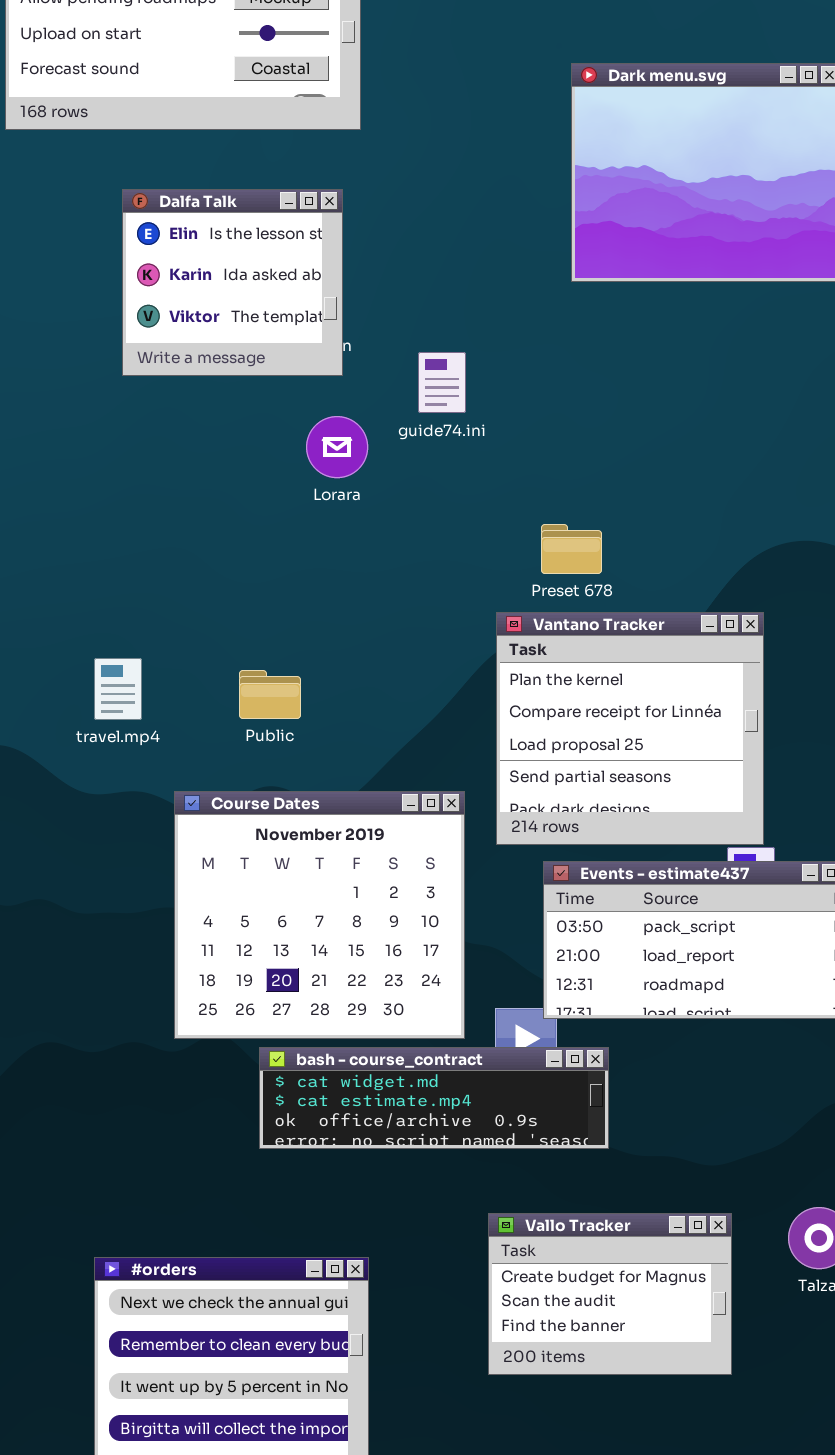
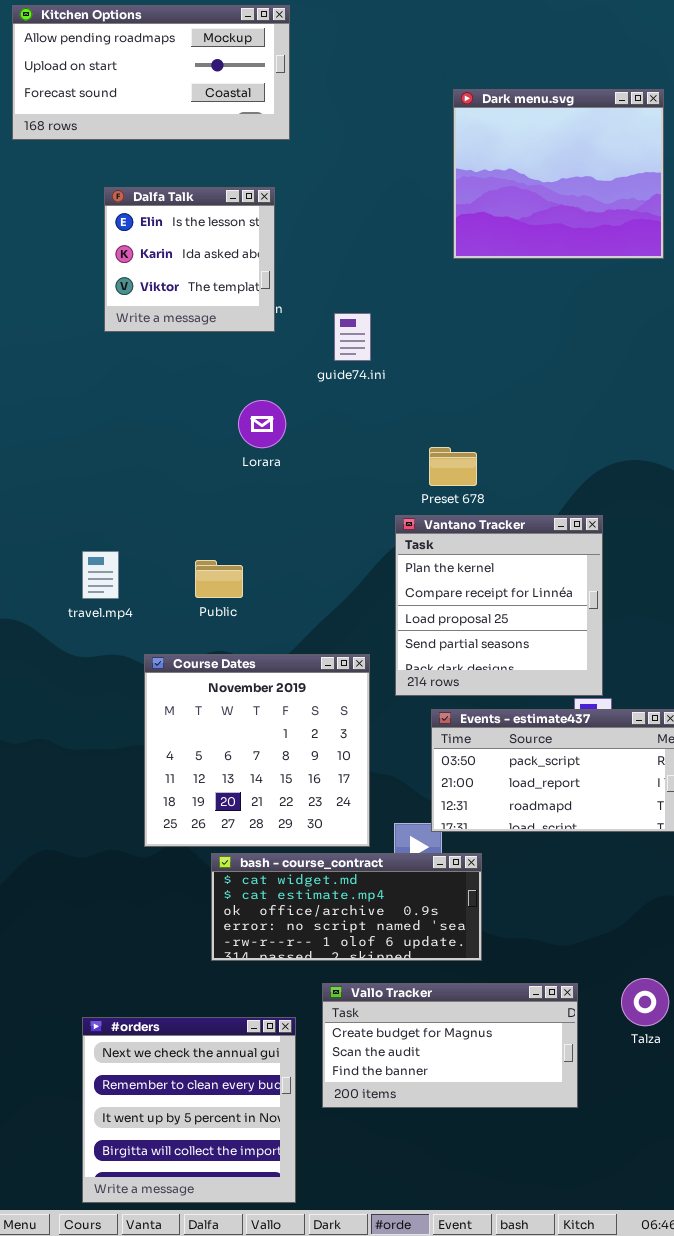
Lorara: [306,416,368,478] -> [238,400,286,448], moved
bash - course_contract: [259,1047,609,1149] -> [211,853,482,961], resized
Vallo Tracker: [488,1213,732,1375] -> [322,983,578,1108], resized

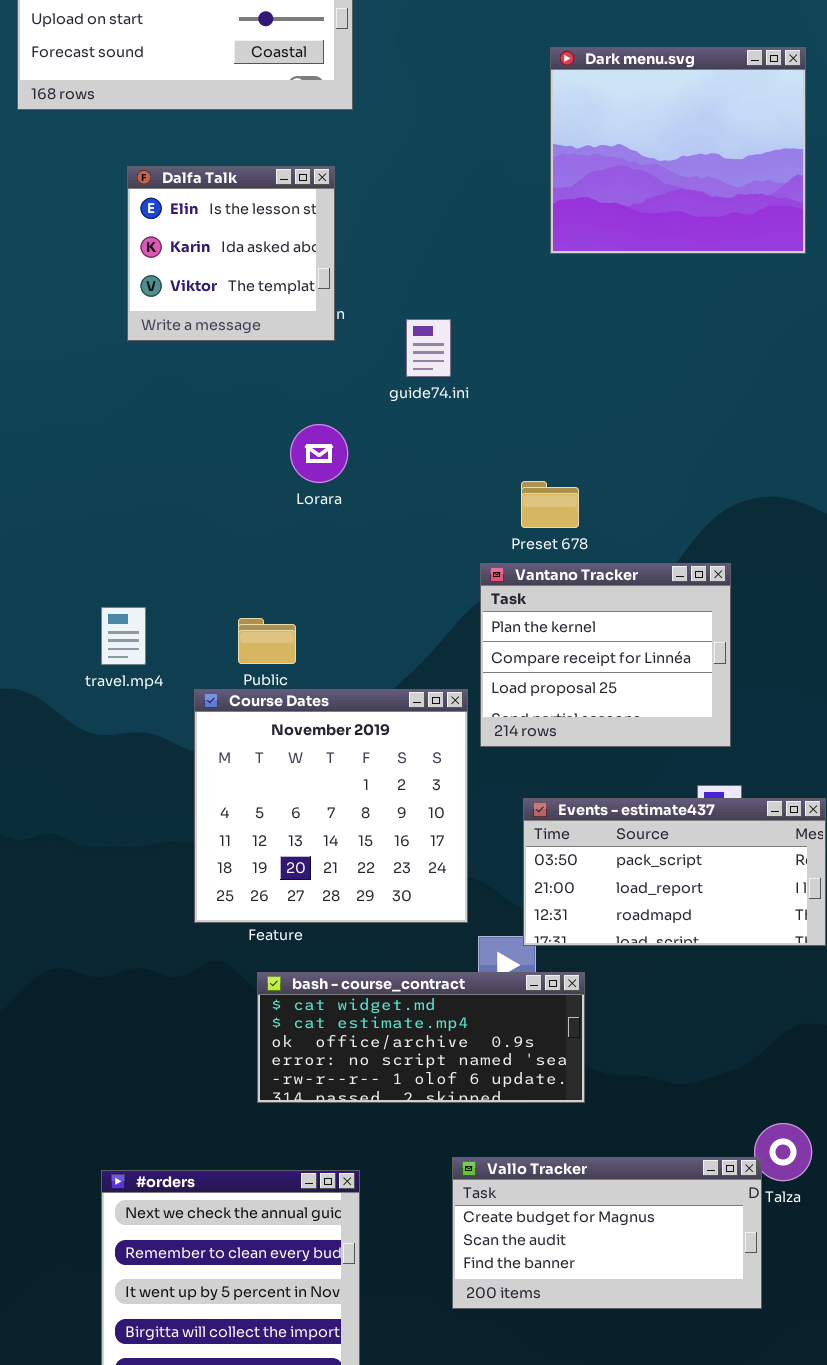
Vantano Tracker: [395,515,603,696] -> [480,563,731,747], resized
Course Dates: [144,654,370,847] -> [194,689,468,923], moved
Vallo Tracker: [322,983,578,1108] -> [452,1157,762,1309], moved

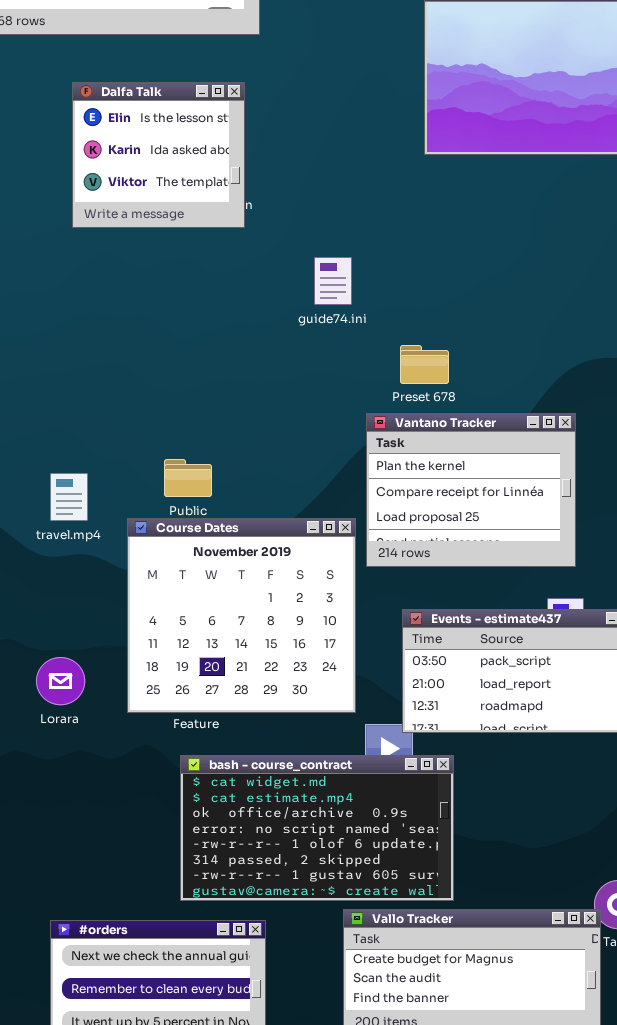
guide74.ini: [406,319,451,377] -> [314,257,352,305], moved
Lorara: [290,424,348,483] -> [36,657,85,705], moved
travel.mp4: [101,607,146,665] -> [50,473,88,521], moved
bash - course_contract: [257,972,585,1103] -> [180,755,454,901], resized

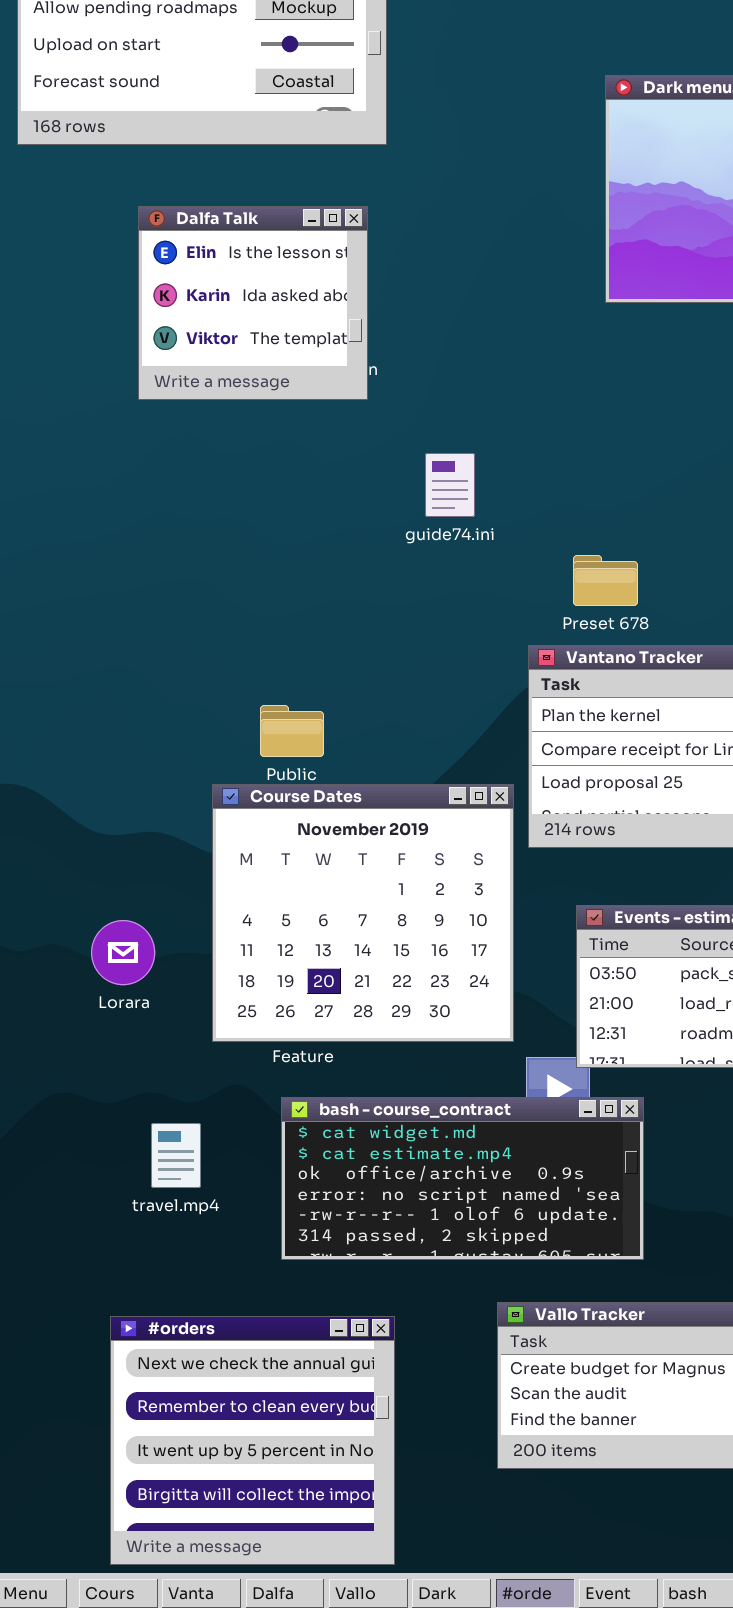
guide74.ini: [314,257,352,305] -> [425,453,475,517], moved
travel.mp4: [50,473,88,521] -> [151,1123,201,1188], moved
Lorara: [36,657,85,705] -> [91,920,155,985], moved
bash - course_contract: [180,755,454,901] -> [281,1097,644,1260], resized

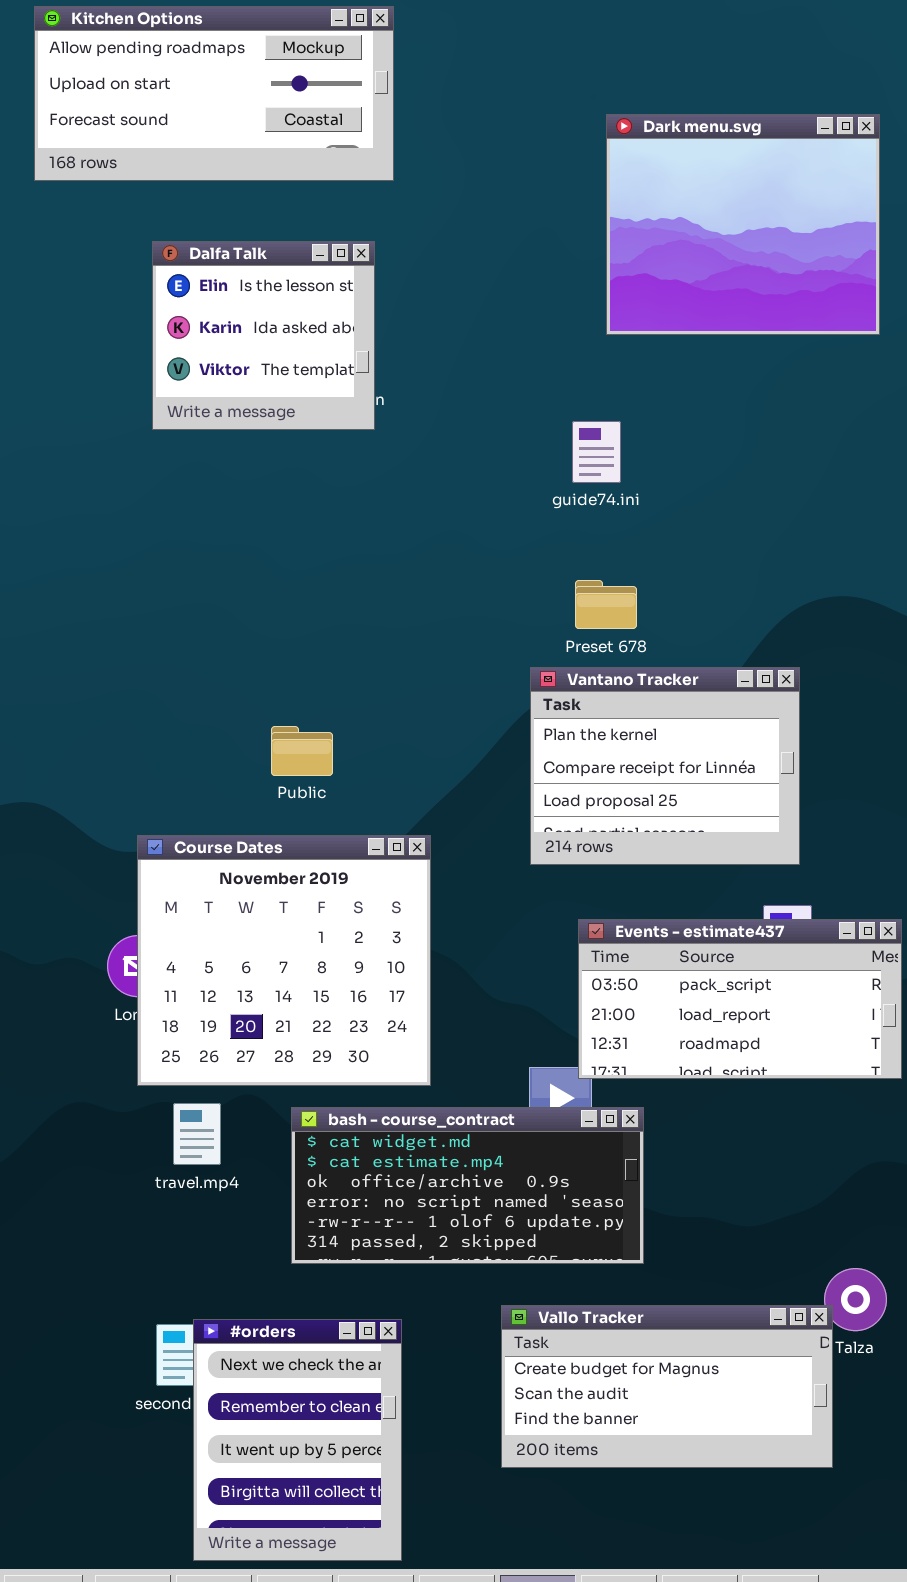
guide74.ini: [425,453,475,517] -> [572,421,621,483], moved
Course Dates: [212,784,514,1042] -> [137,835,431,1086], moved
travel.mp4: [151,1123,201,1188] -> [173,1103,221,1165], moved
#orders: [110,1316,395,1565] -> [193,1319,402,1561], resized

